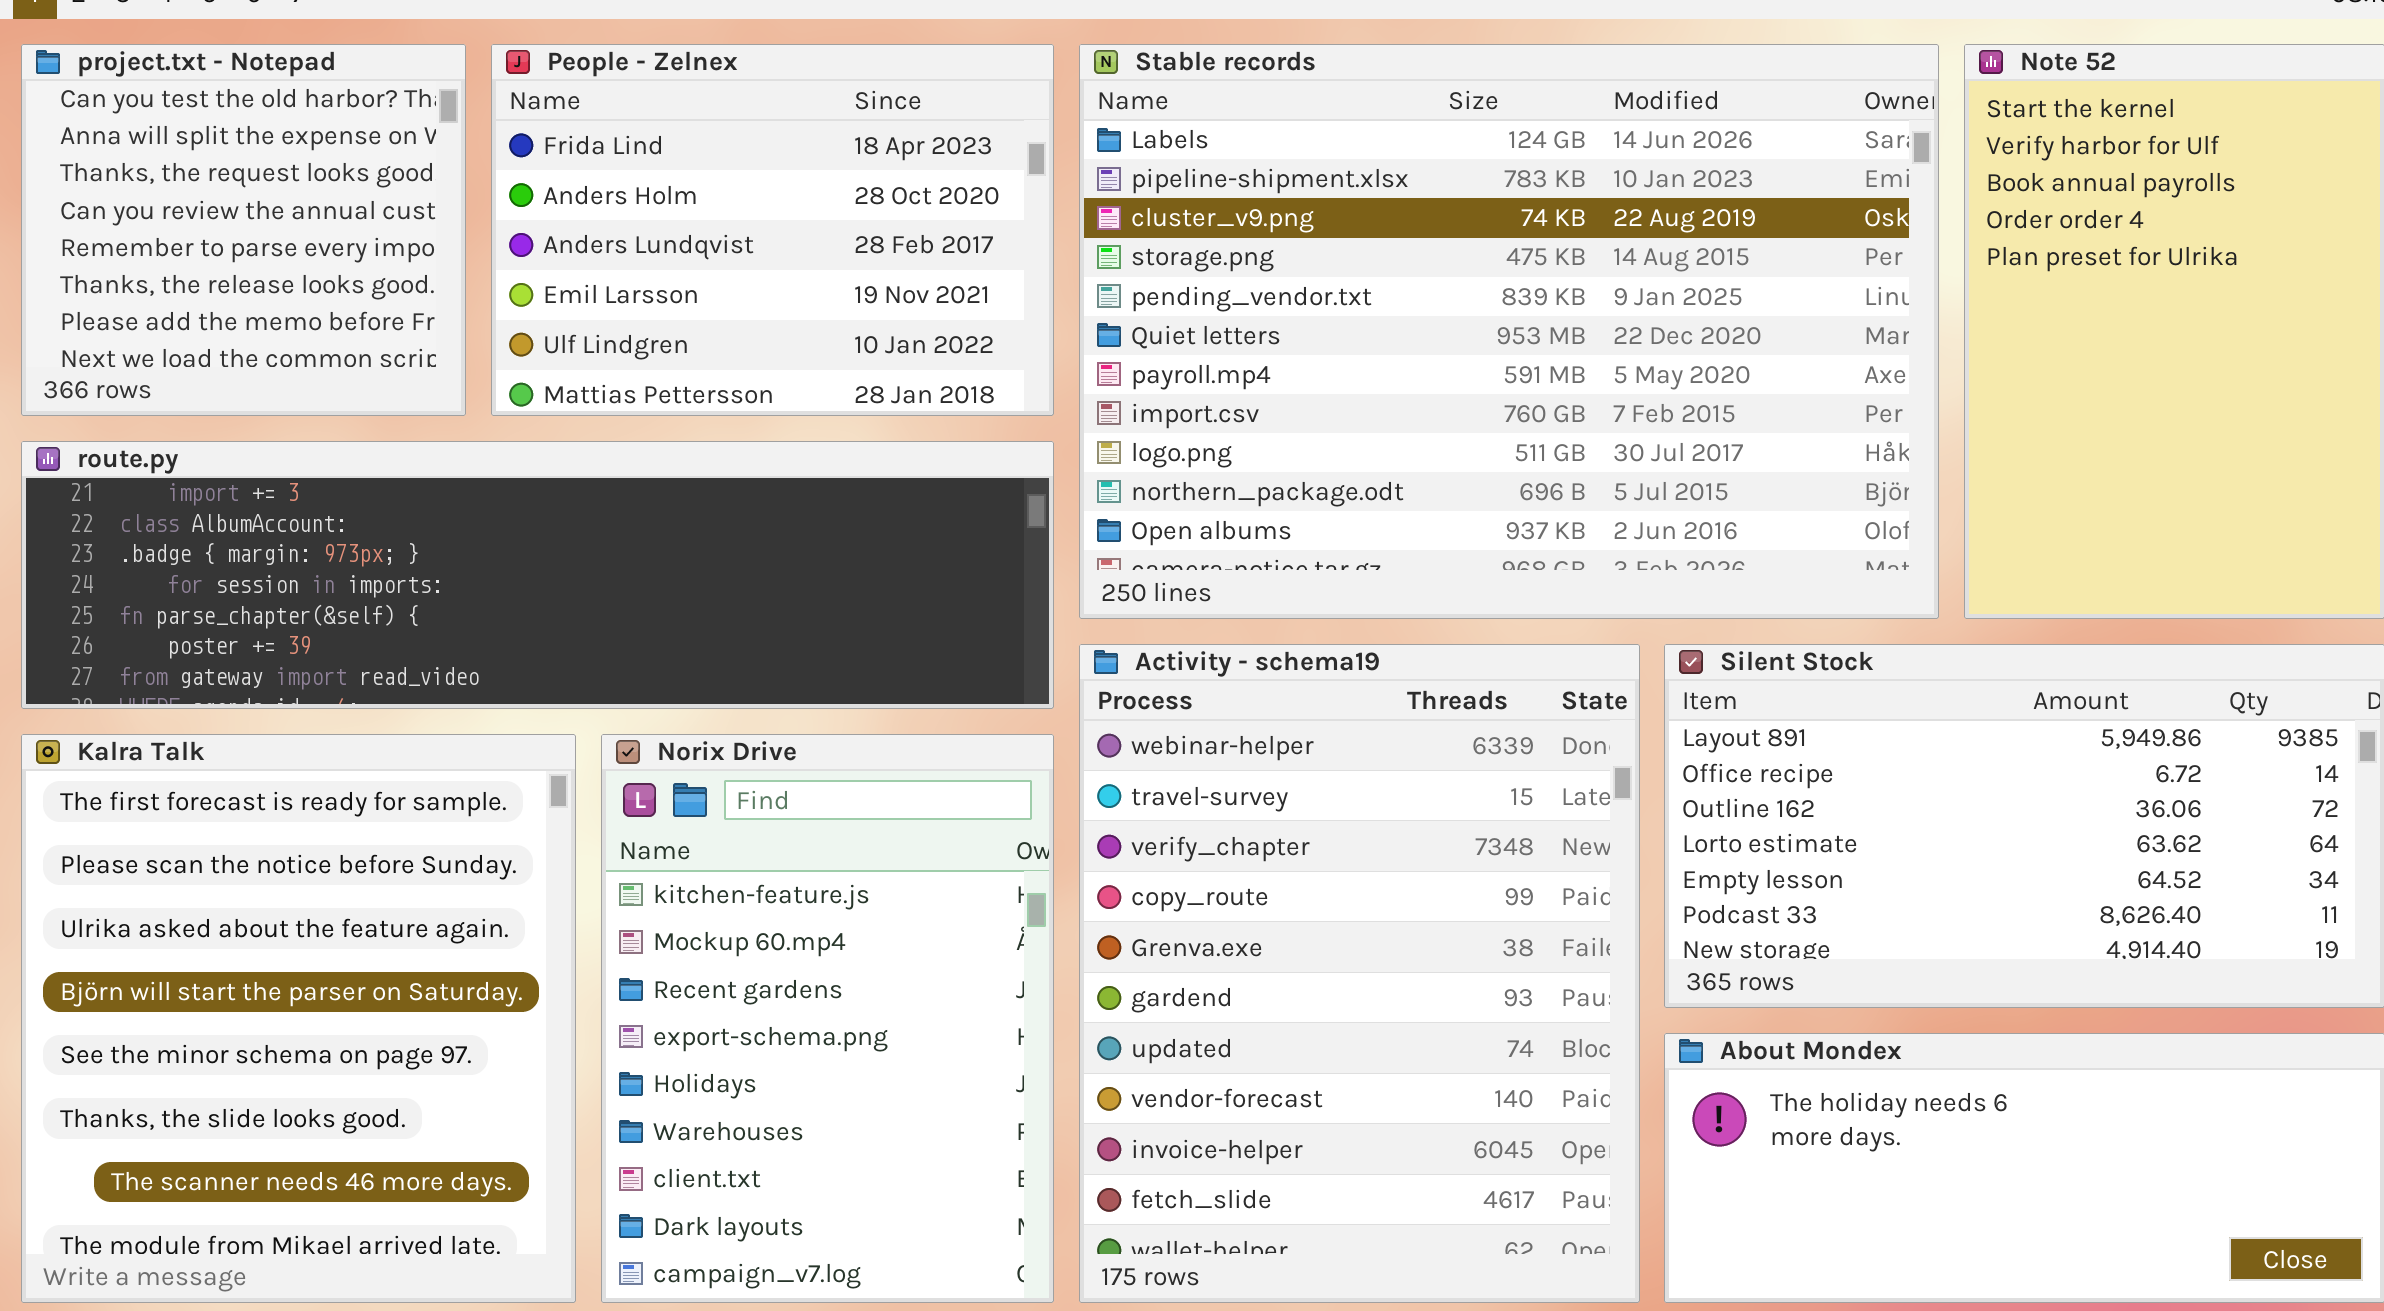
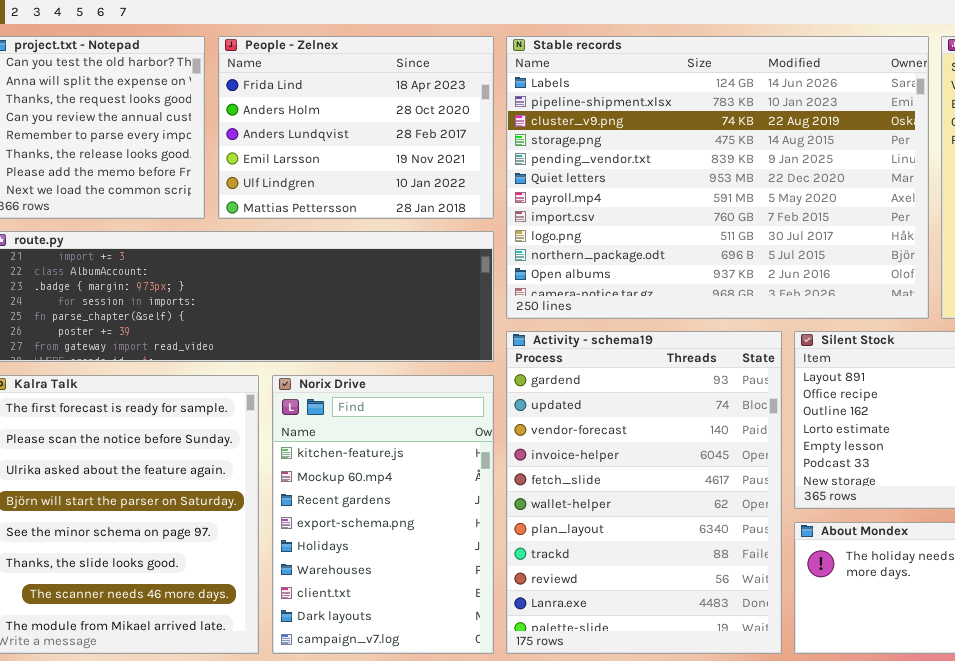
Activity - schema19: [1079,644,1640,1303] -> [506,331,782,654], scrolled down 5 rows

